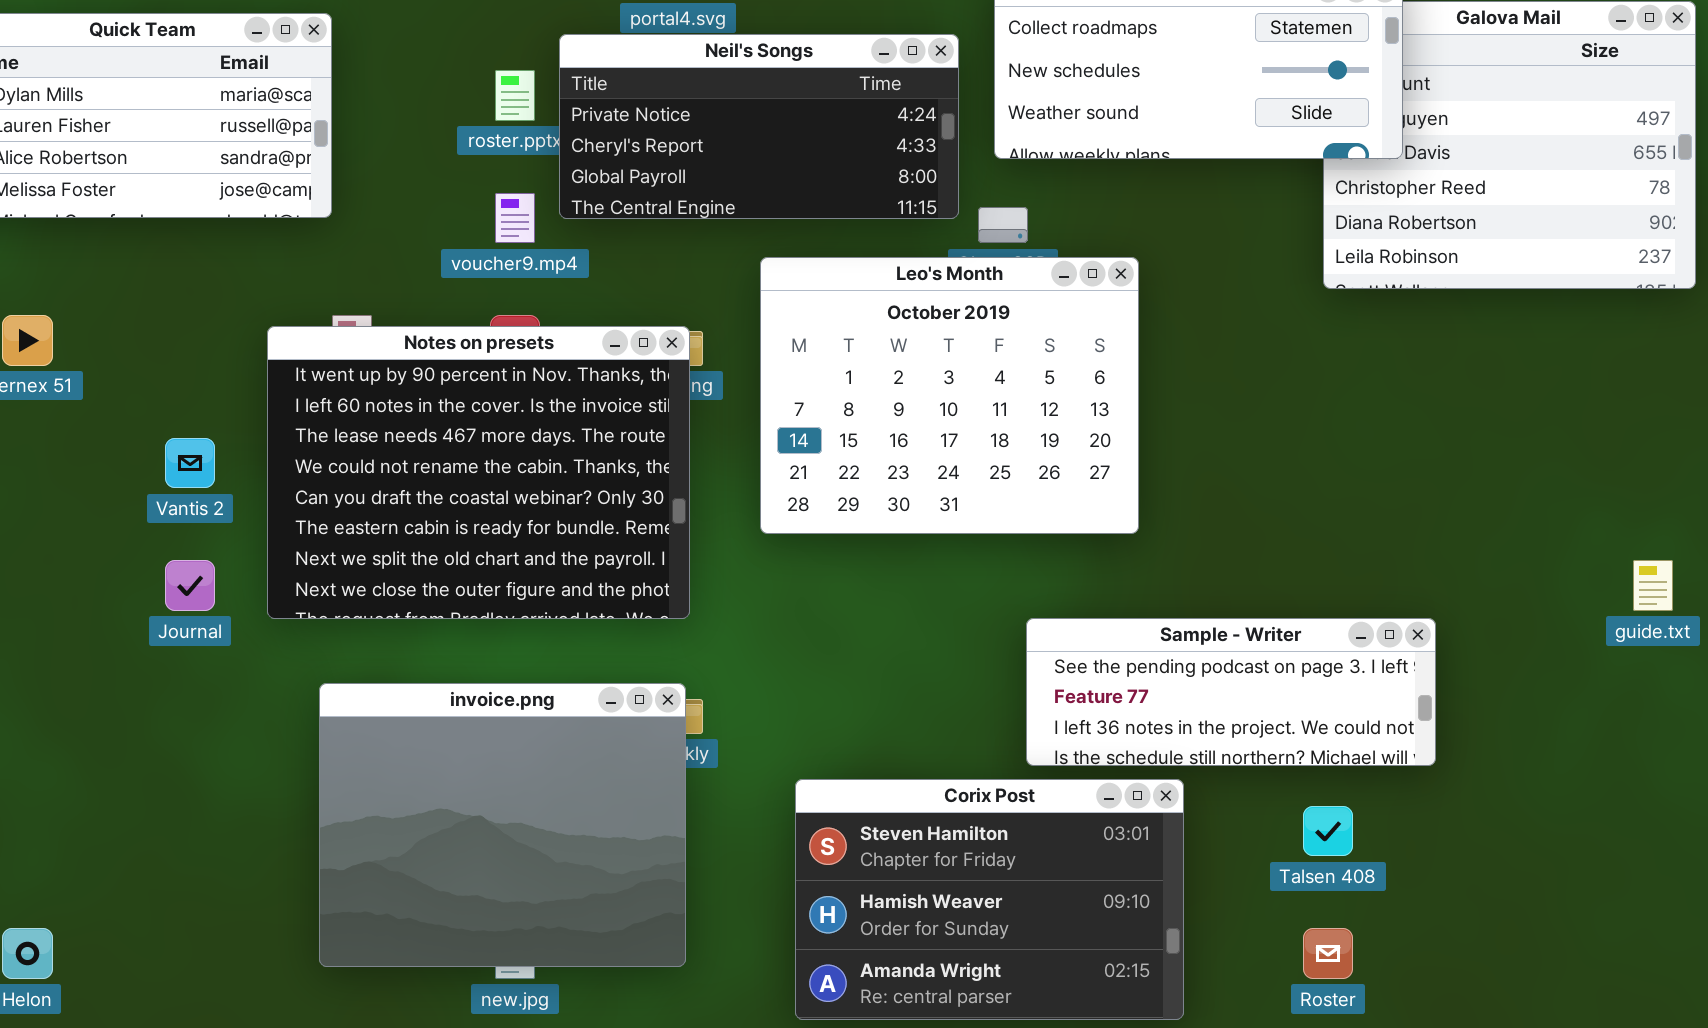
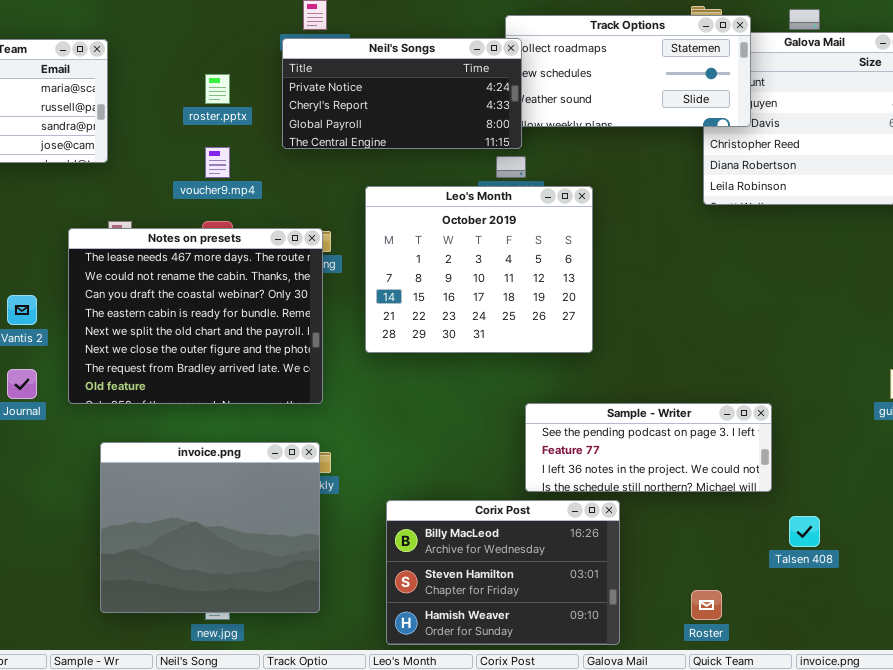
Neil's Songs: [559,34,959,219] -> [282,38,522,149], moved
Notes on presets: [267,326,690,619] -> [68,228,323,404], scrolled down 2 rows
Corix Post: [795,779,1184,1020] -> [386,500,620,645], scrolled up 1 row
Talsen 408: [1303,806,1353,856] -> [789,516,820,547], moved

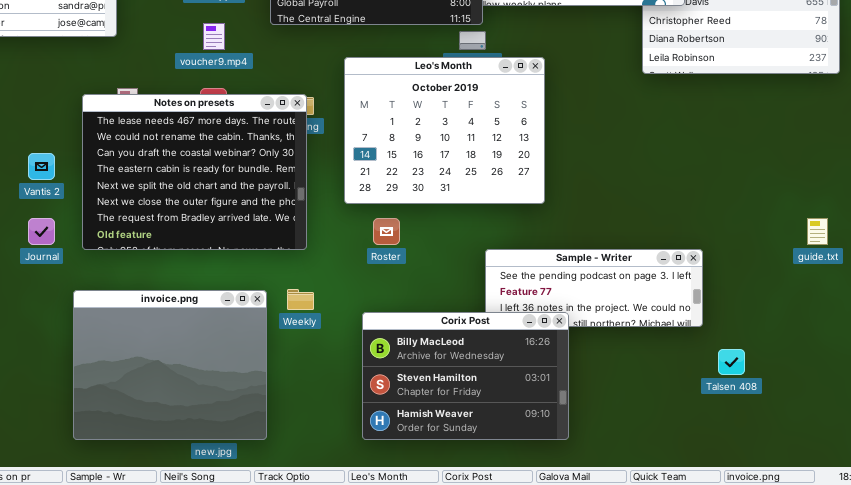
invoice.png: [100,442,320,613] -> [73,290,267,440], moved
Corix Post: [386,500,620,645] -> [362,312,569,440], moved
Roster: [691,590,722,620] -> [373,218,400,245], moved

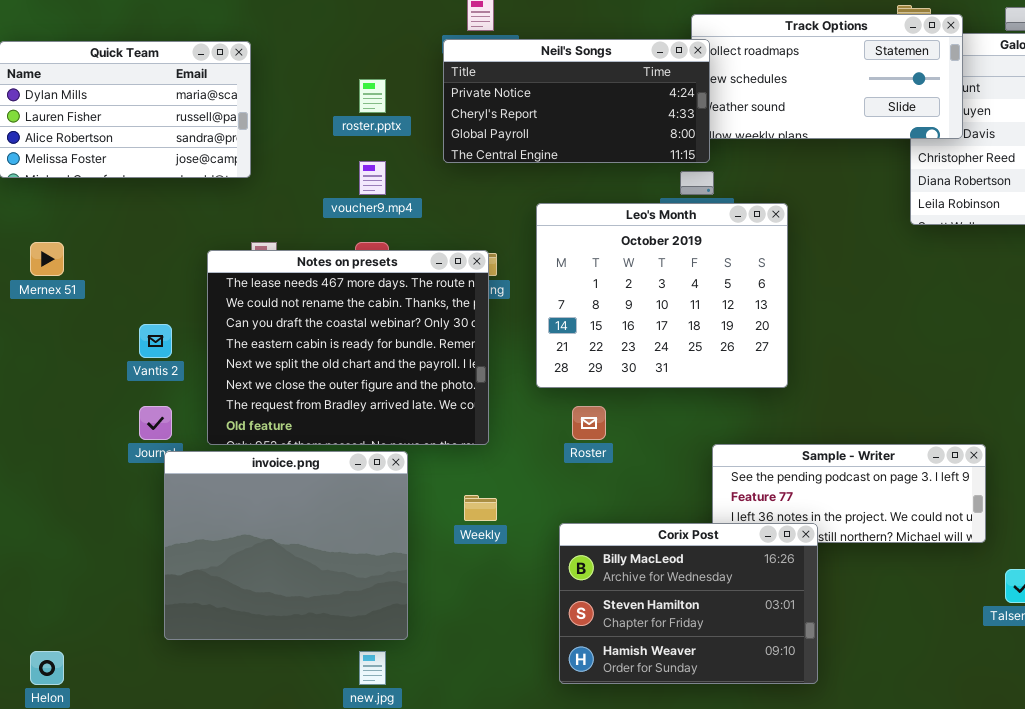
invoice.png: [73,290,267,440] -> [164,451,408,640], moved

